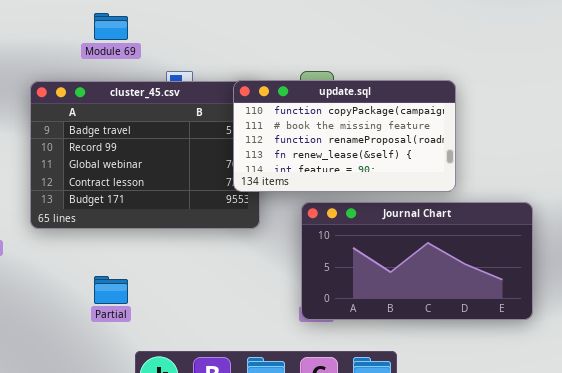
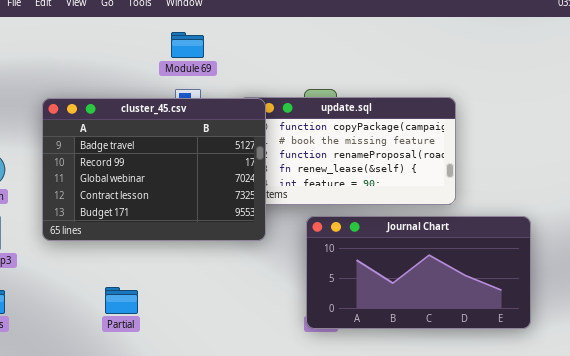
Module 69: [94,13,128,40] -> [171,32,204,58], moved
cluster_45.csv: [30,81,260,229] -> [42,98,266,241], raised

